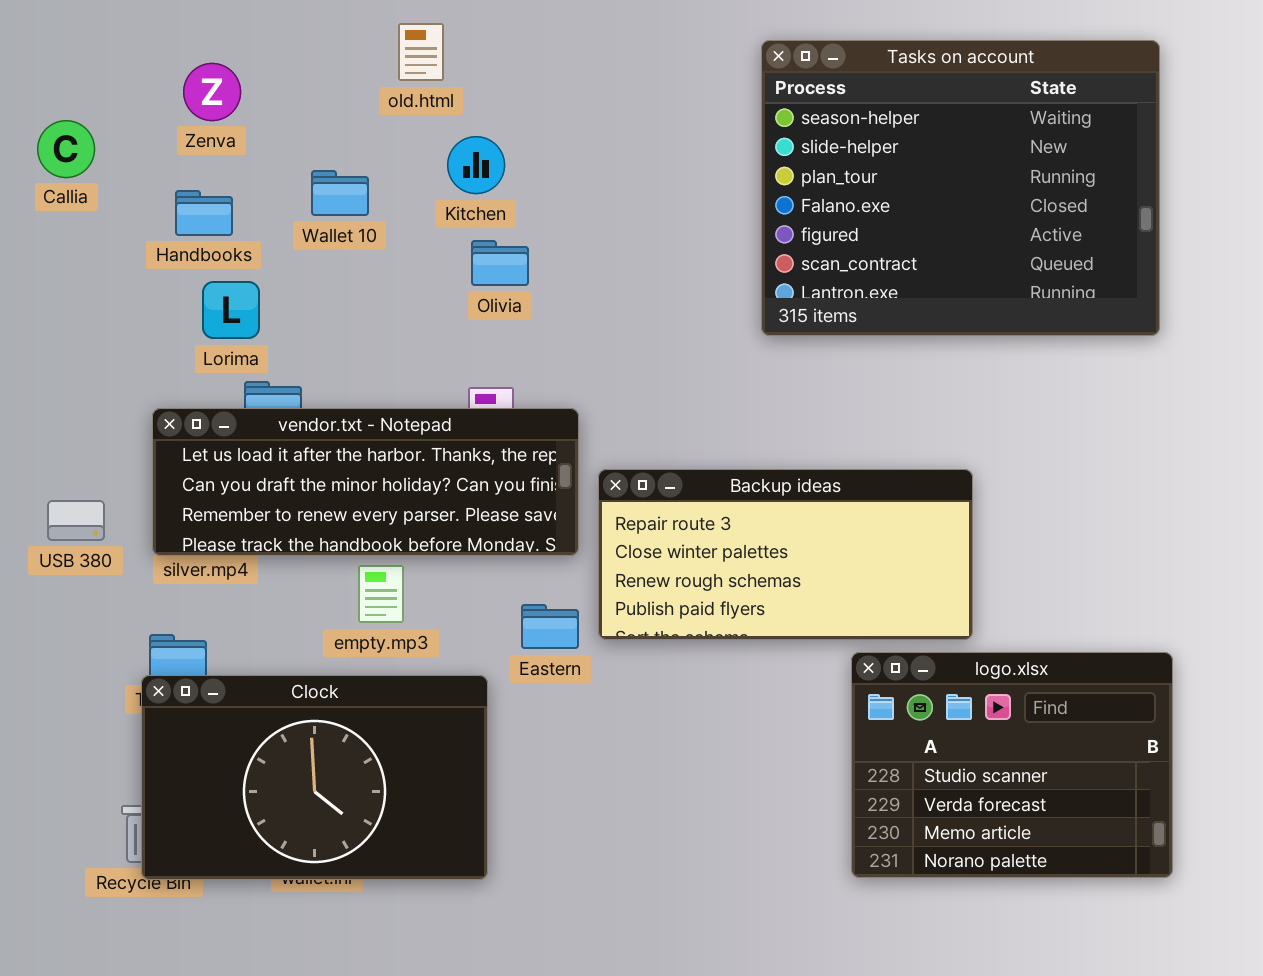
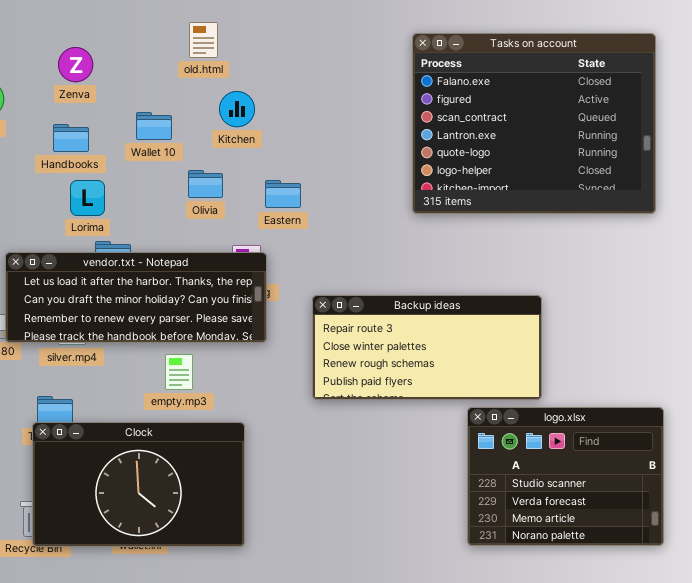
Tasks on account: [761,40,1160,336] -> [412,33,656,214], scrolled down 3 rows
Olivia: [471,240,529,286] -> [188,170,223,198], moved
vendor.txt - Notepad: [152,408,579,556] -> [5,252,267,343], moved
Eastern: [521,604,579,649] -> [265,180,301,208], moved

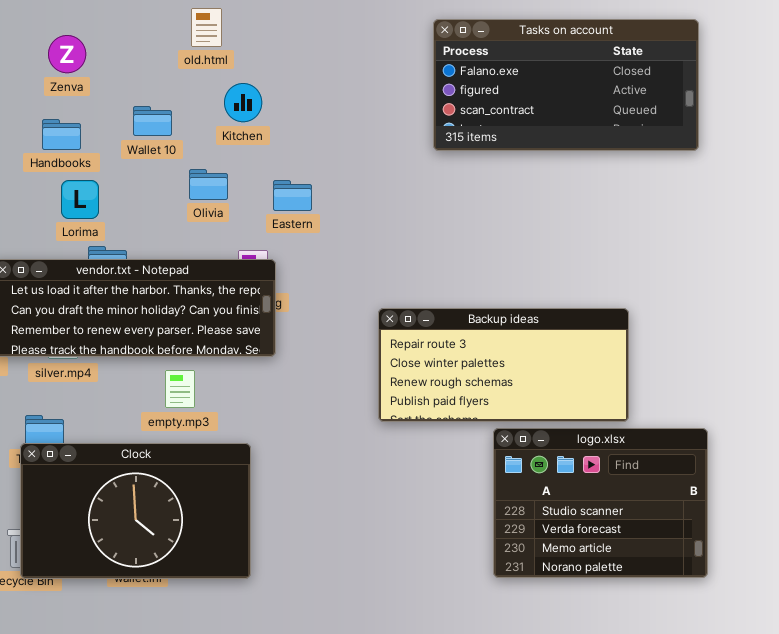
Tasks on account: [412,33,656,214] -> [433,19,699,151], resized
Backup ideas: [312,295,542,400] -> [378,308,629,422], moved

